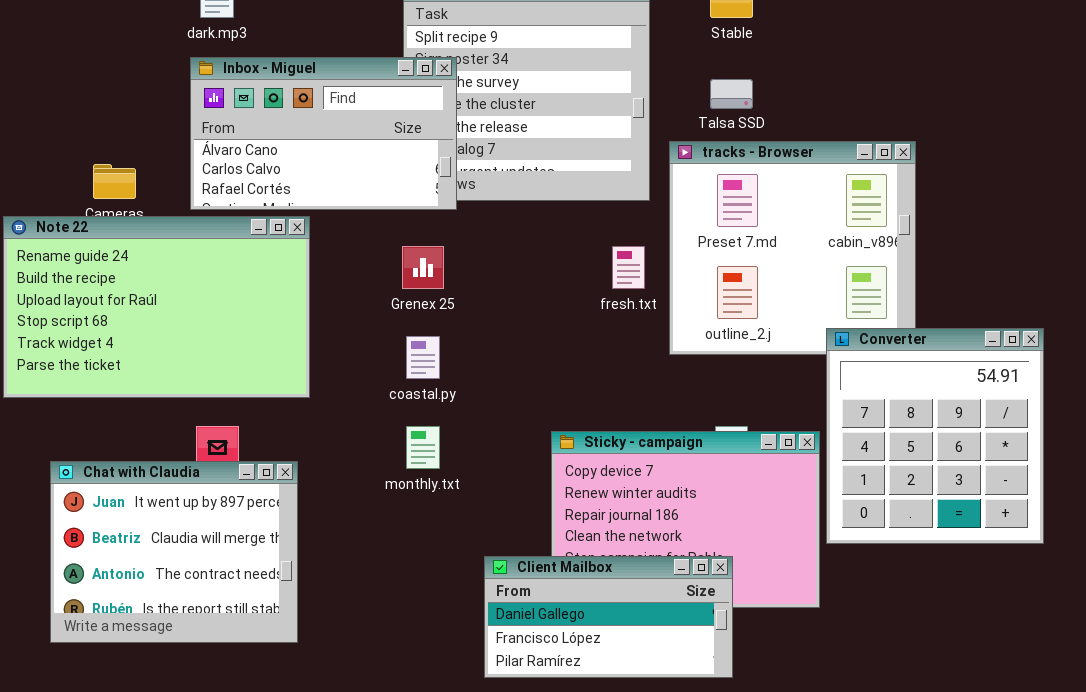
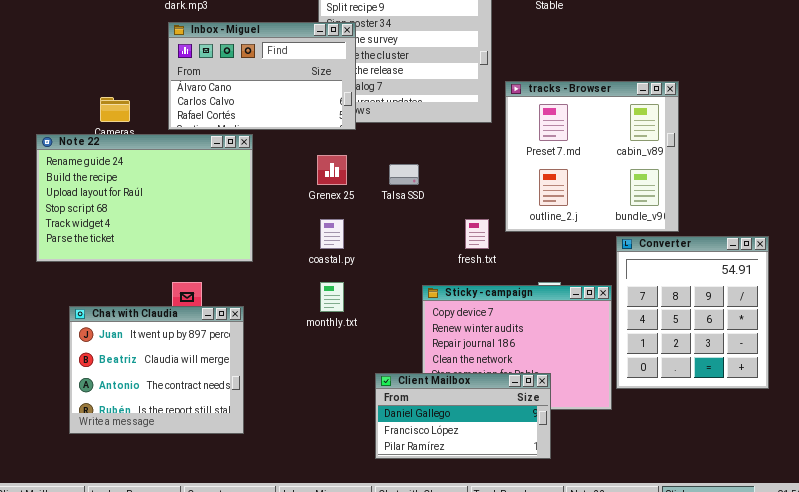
Talsa SSD: [710,79,753,109] -> [389,164,419,185], moved
fresh.txt: [612,246,645,289] -> [465,219,489,249], moved
Converter: [826,328,1044,544] -> [616,236,769,389], moved

